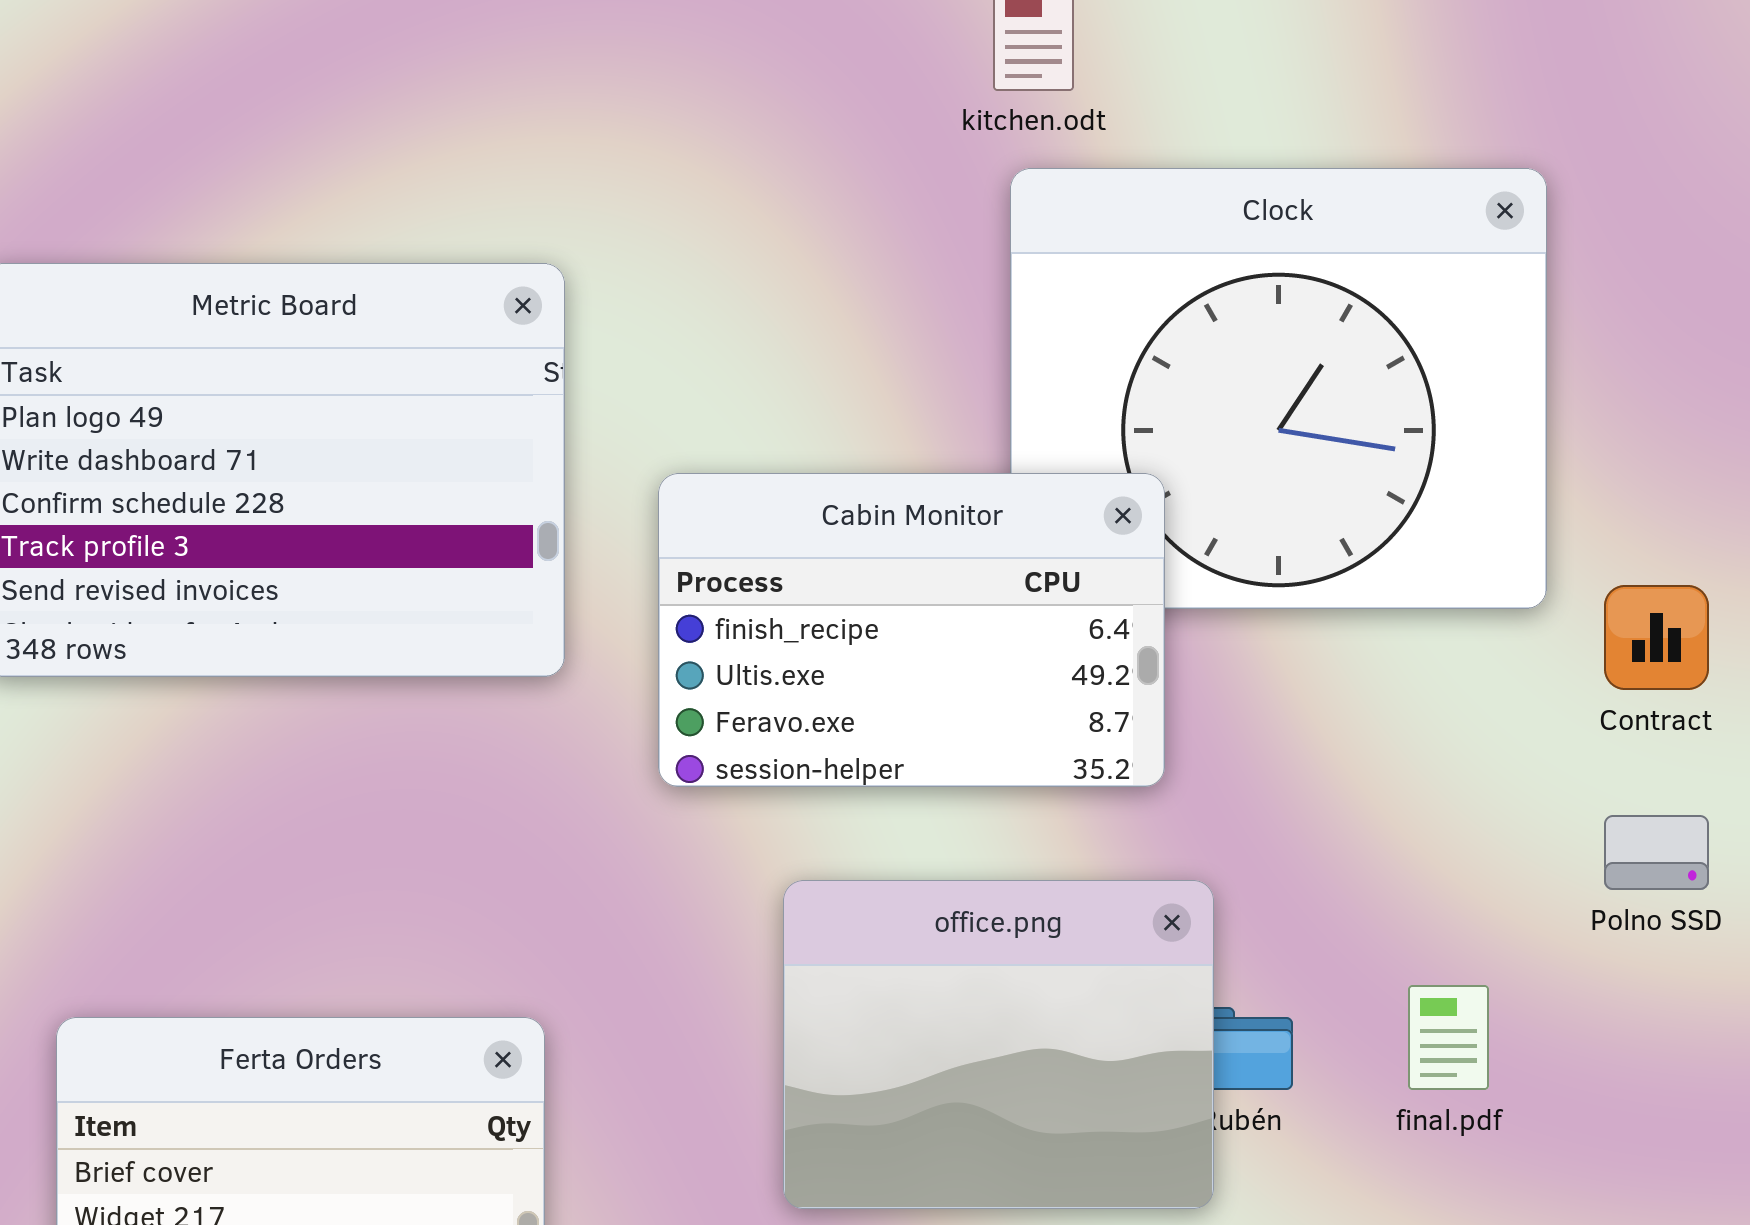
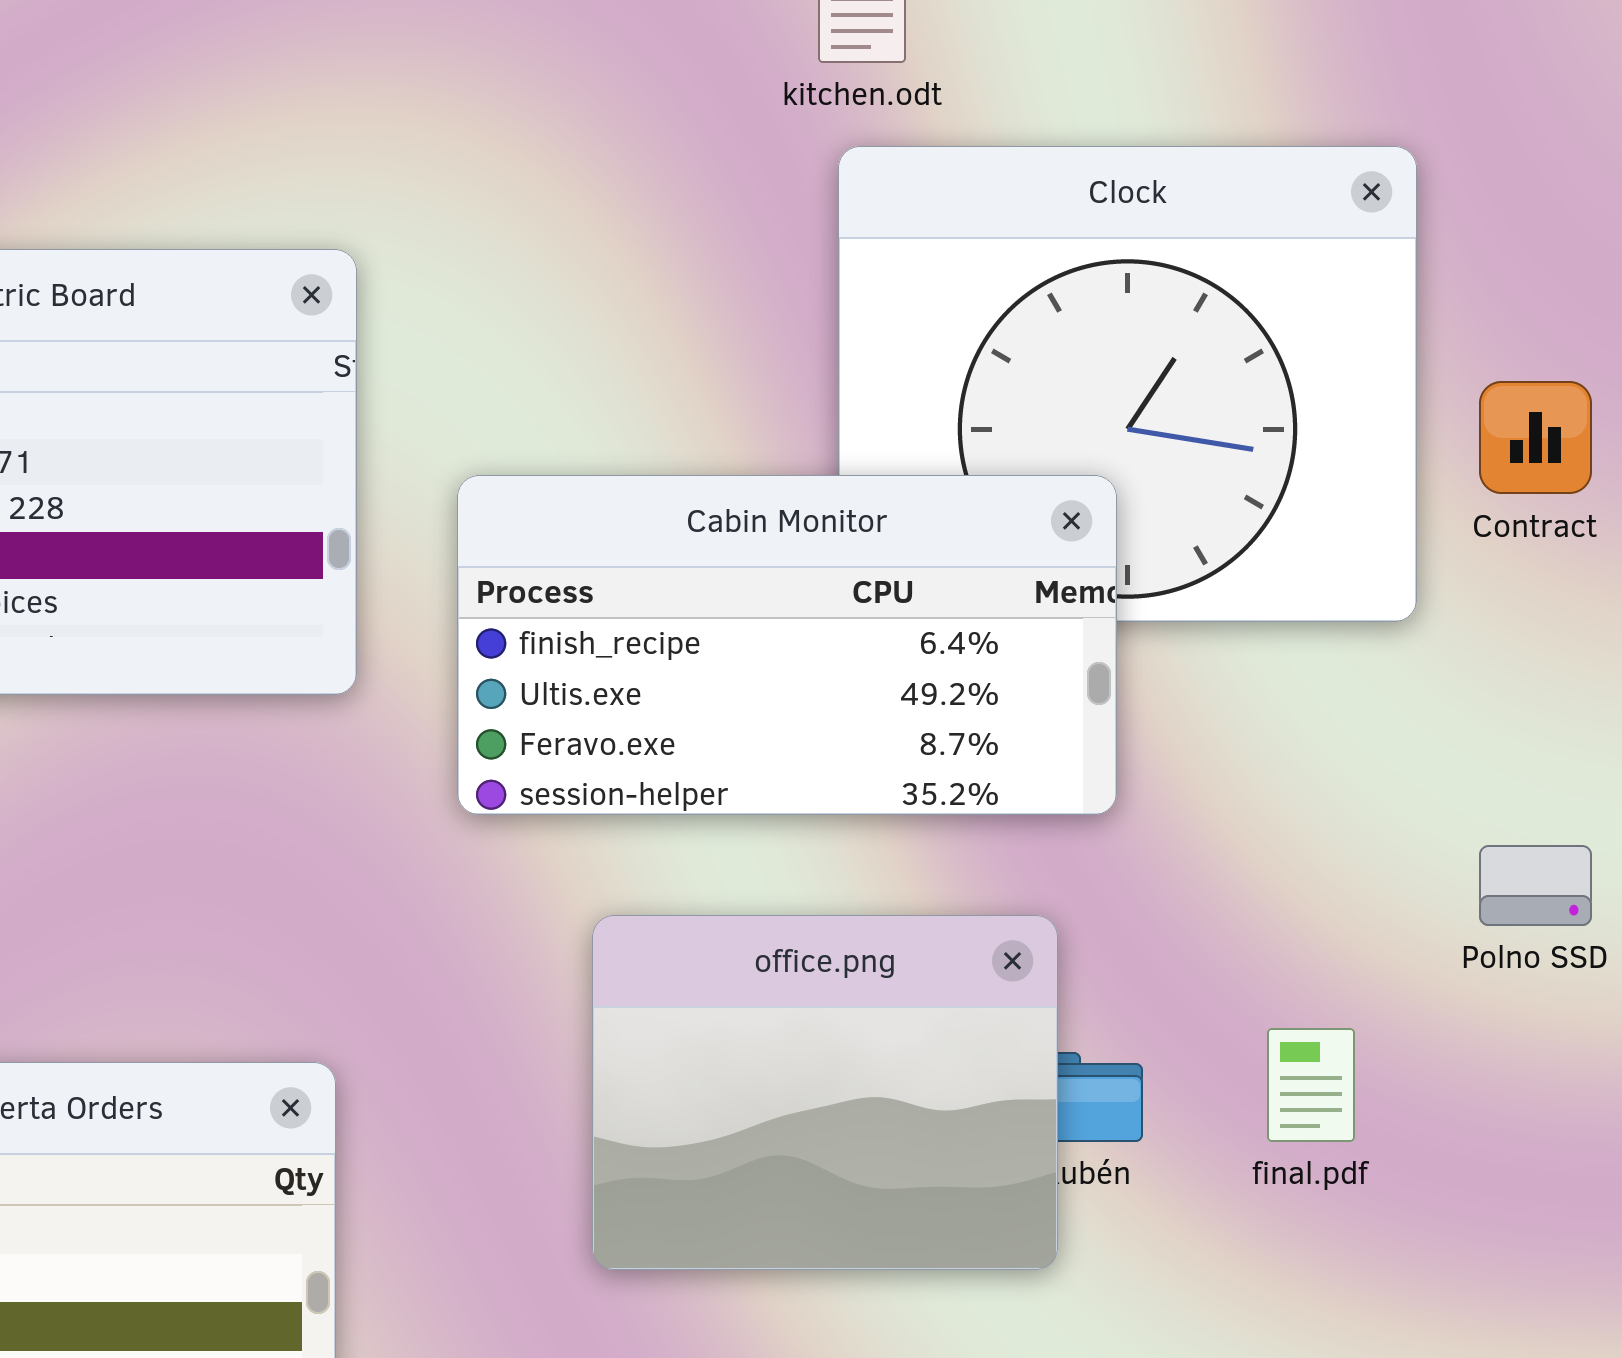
Cabin Monitor: [658,473,1165,787] -> [457,475,1117,815], resized
Contract: [1604,585,1709,690] -> [1479,381,1592,494], moved

